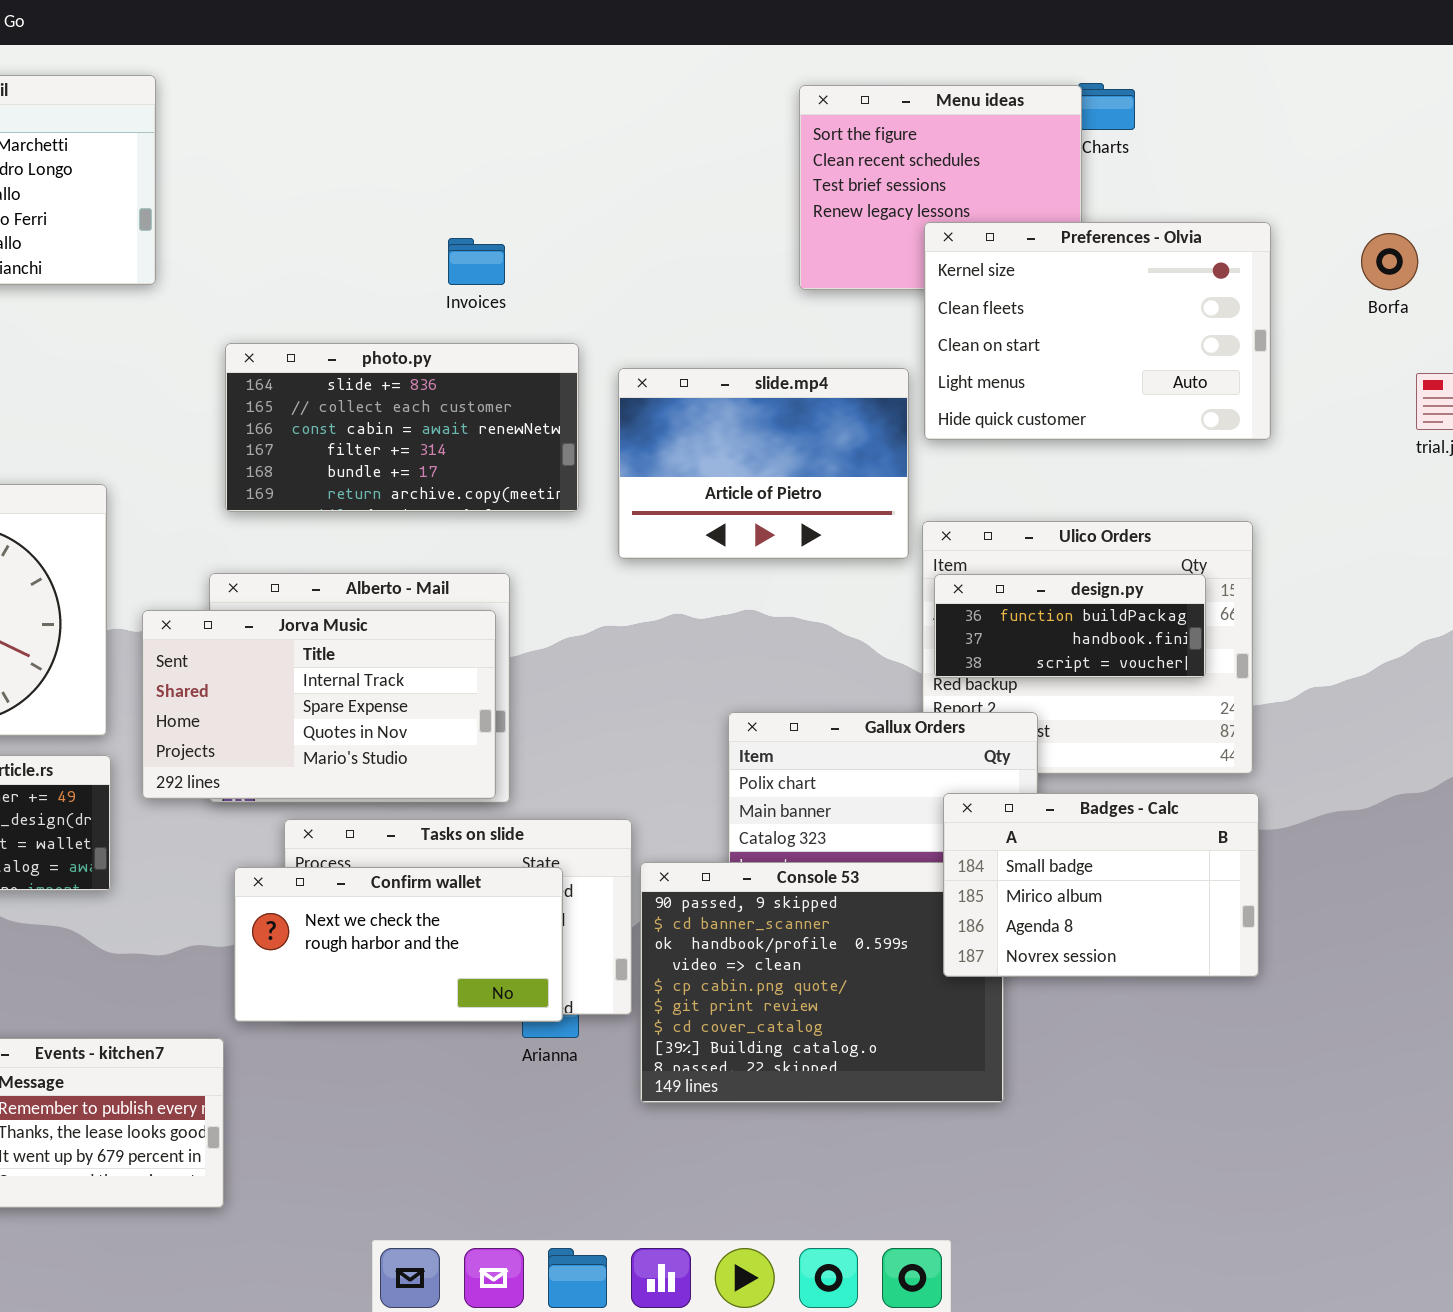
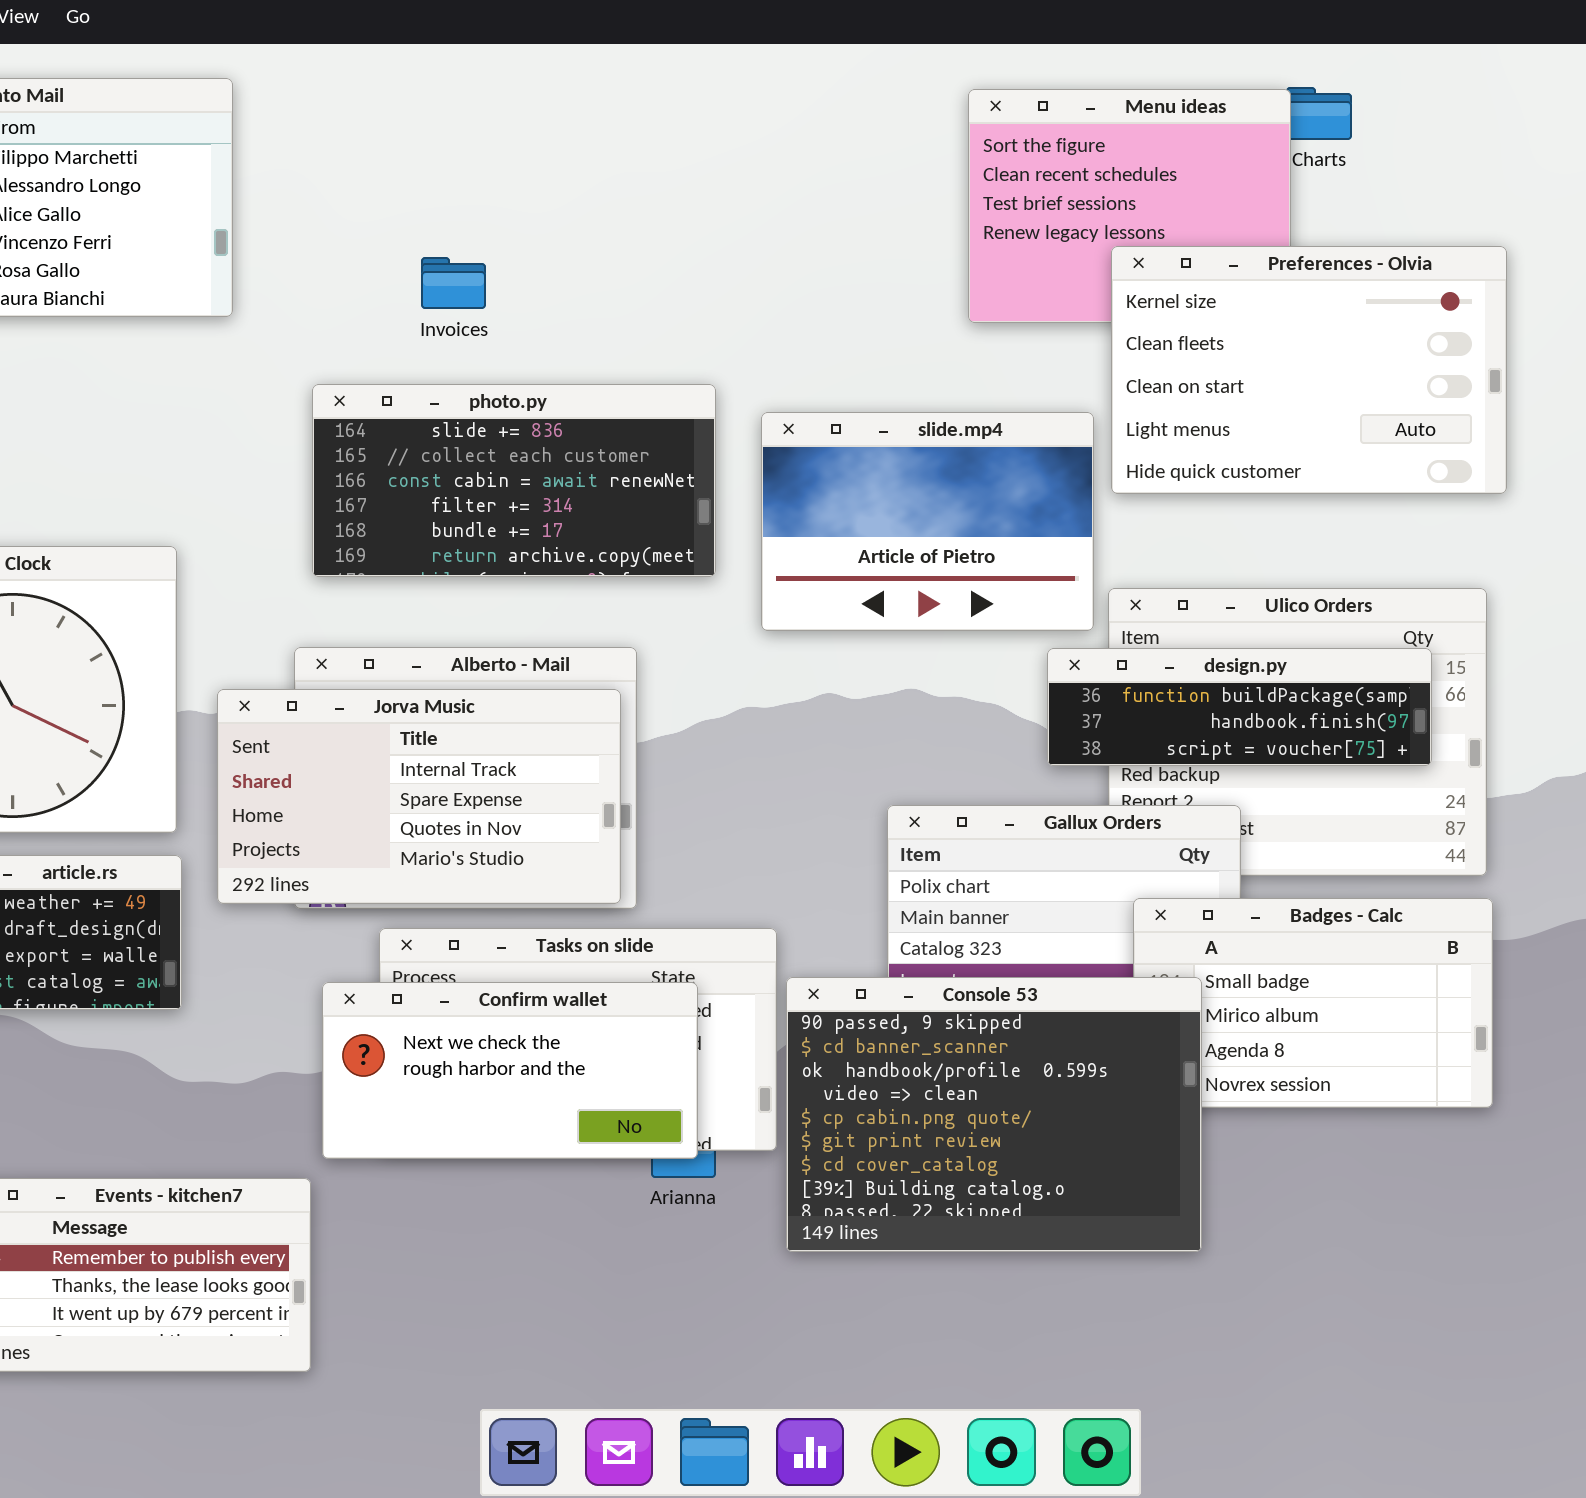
Invoices: [448,238,505,285] -> [421,257,486,309], moved
design.py: [934,574,1206,678] -> [1047,648,1432,766], resized
Console 53: [640,862,1004,1103] -> [786,977,1202,1252], raised

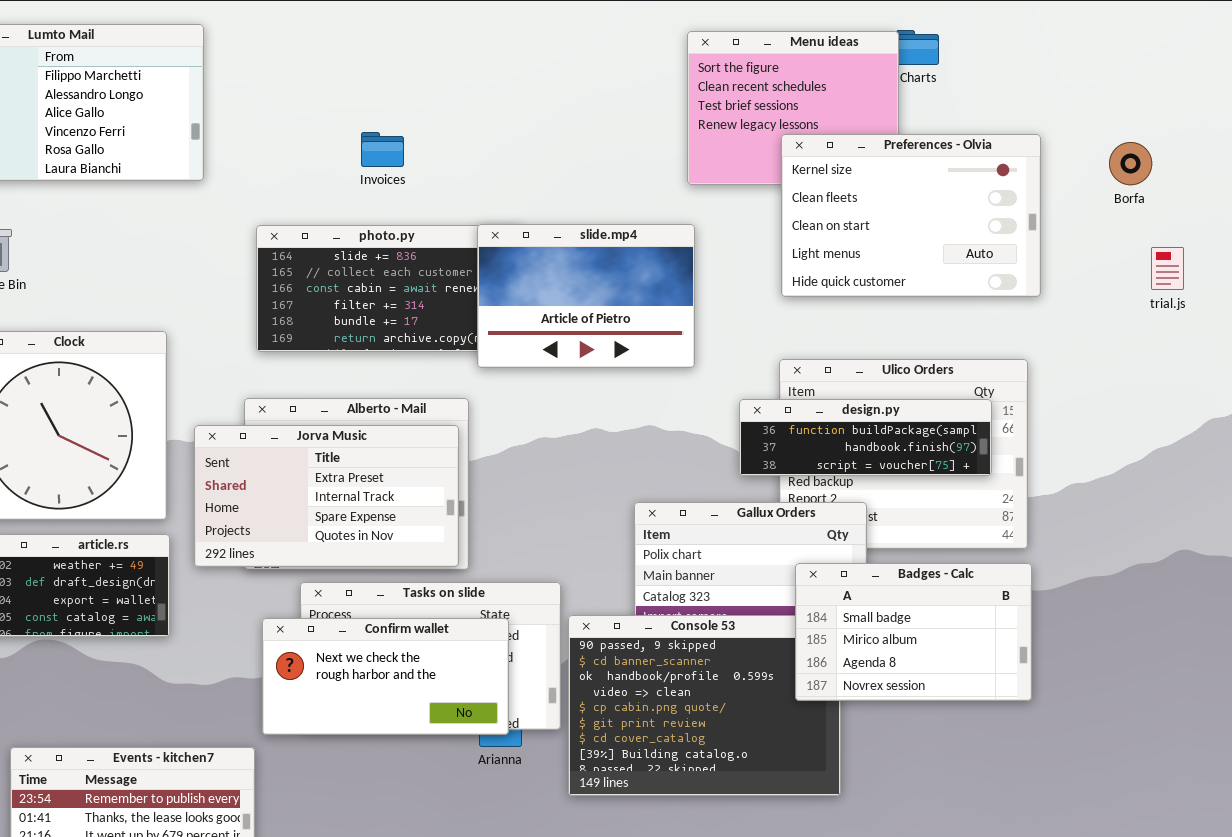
Invoices: [421,257,486,309] -> [361,132,404,167], moved
slide.mp4: [761,412,1094,631] -> [477,224,695,368], moved
Jorva Music: [217,689,621,904] -> [194,425,459,567], scrolled up 1 row
Badges - Calc: [1133,898,1493,1108] -> [795,563,1032,701], raised

